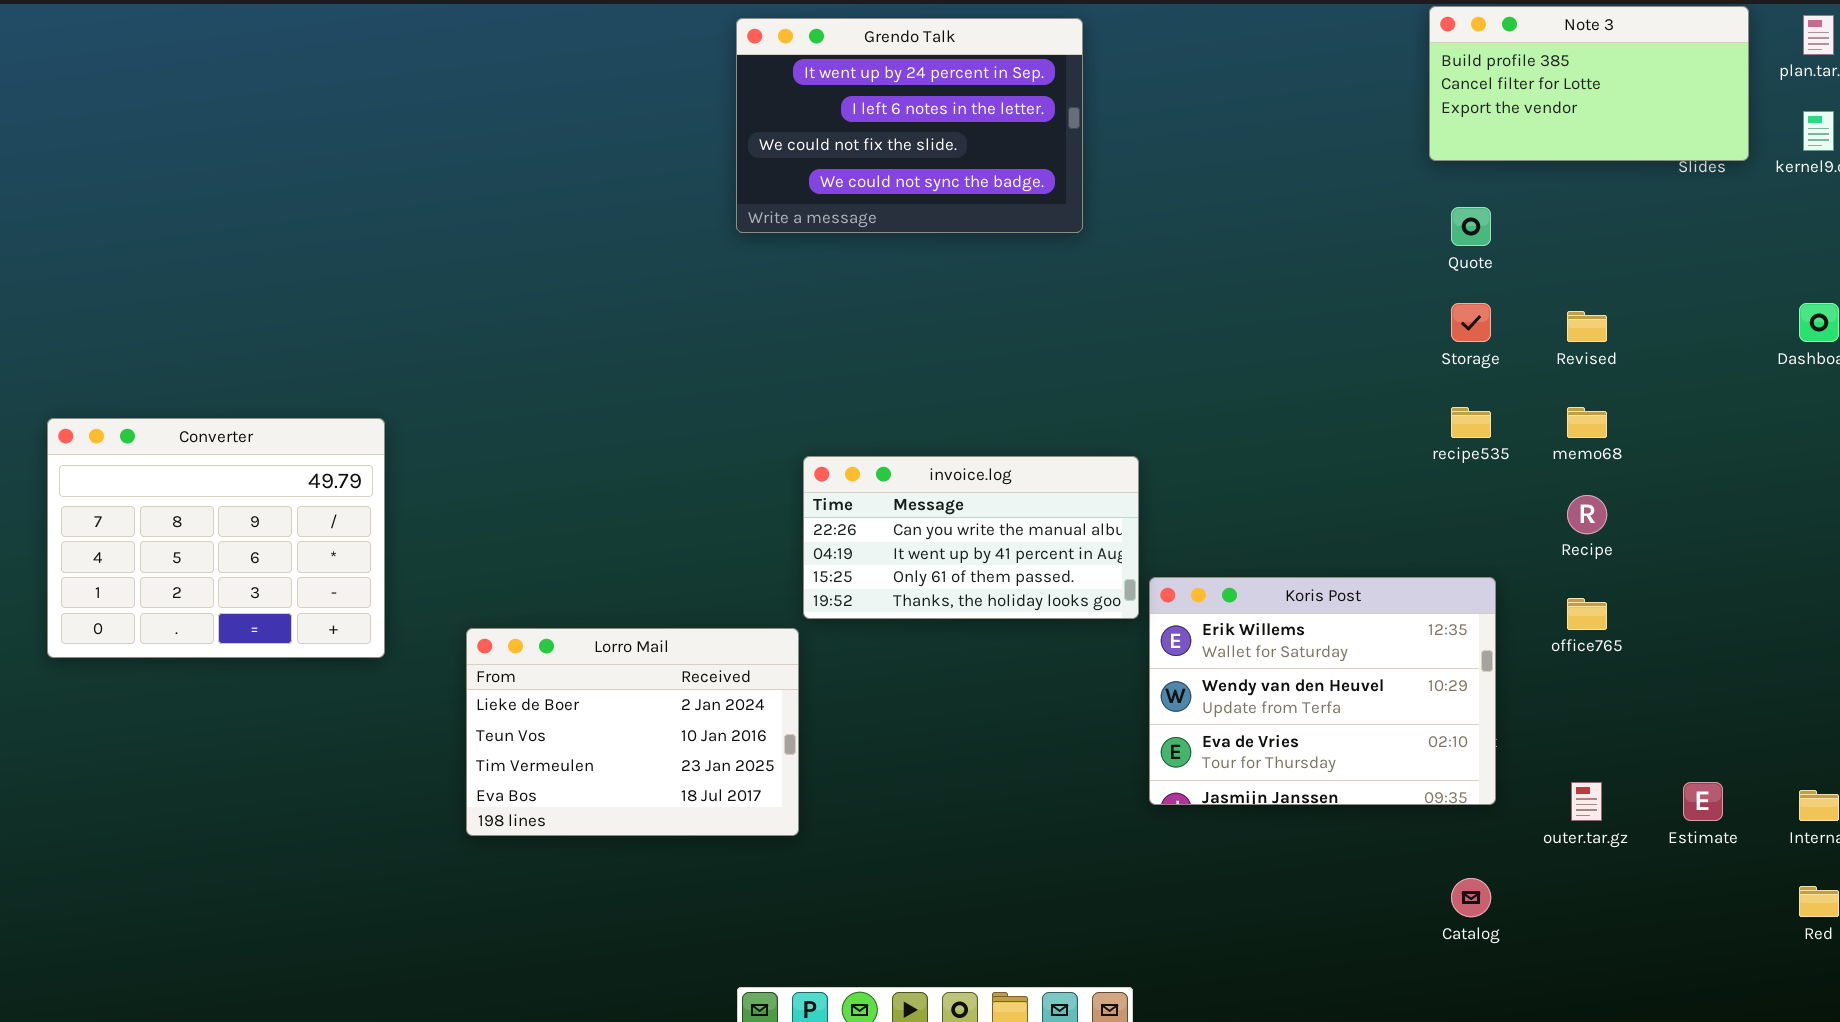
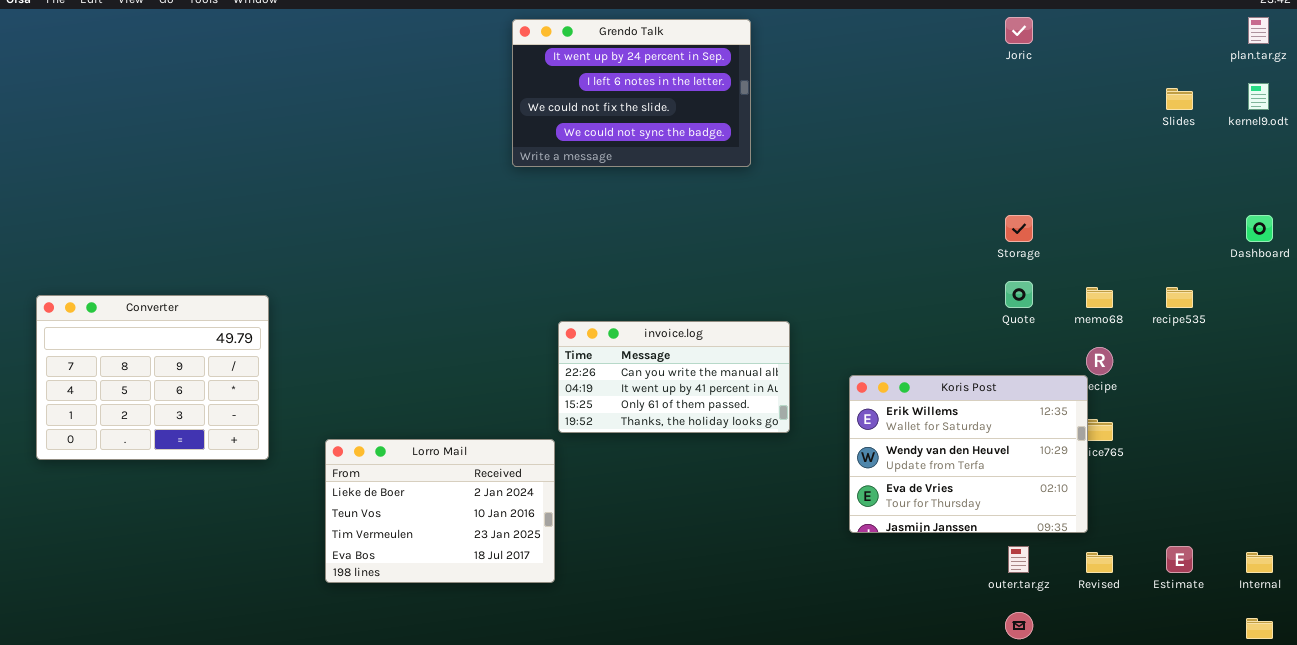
Note 3: [1429,6,1749,161] -> none, closed
Quote: [1451,207,1491,246] -> [1005,281,1033,308], moved
Revised: [1567,311,1607,342] -> [1086,552,1113,573], moved
recipe535: [1451,407,1491,438] -> [1166,287,1193,308], moved
Koris Post: [1149,577,1496,805] -> [849,375,1088,533], moved
outer.tar.gz: [1571,782,1602,821] -> [1008,546,1029,573], moved

